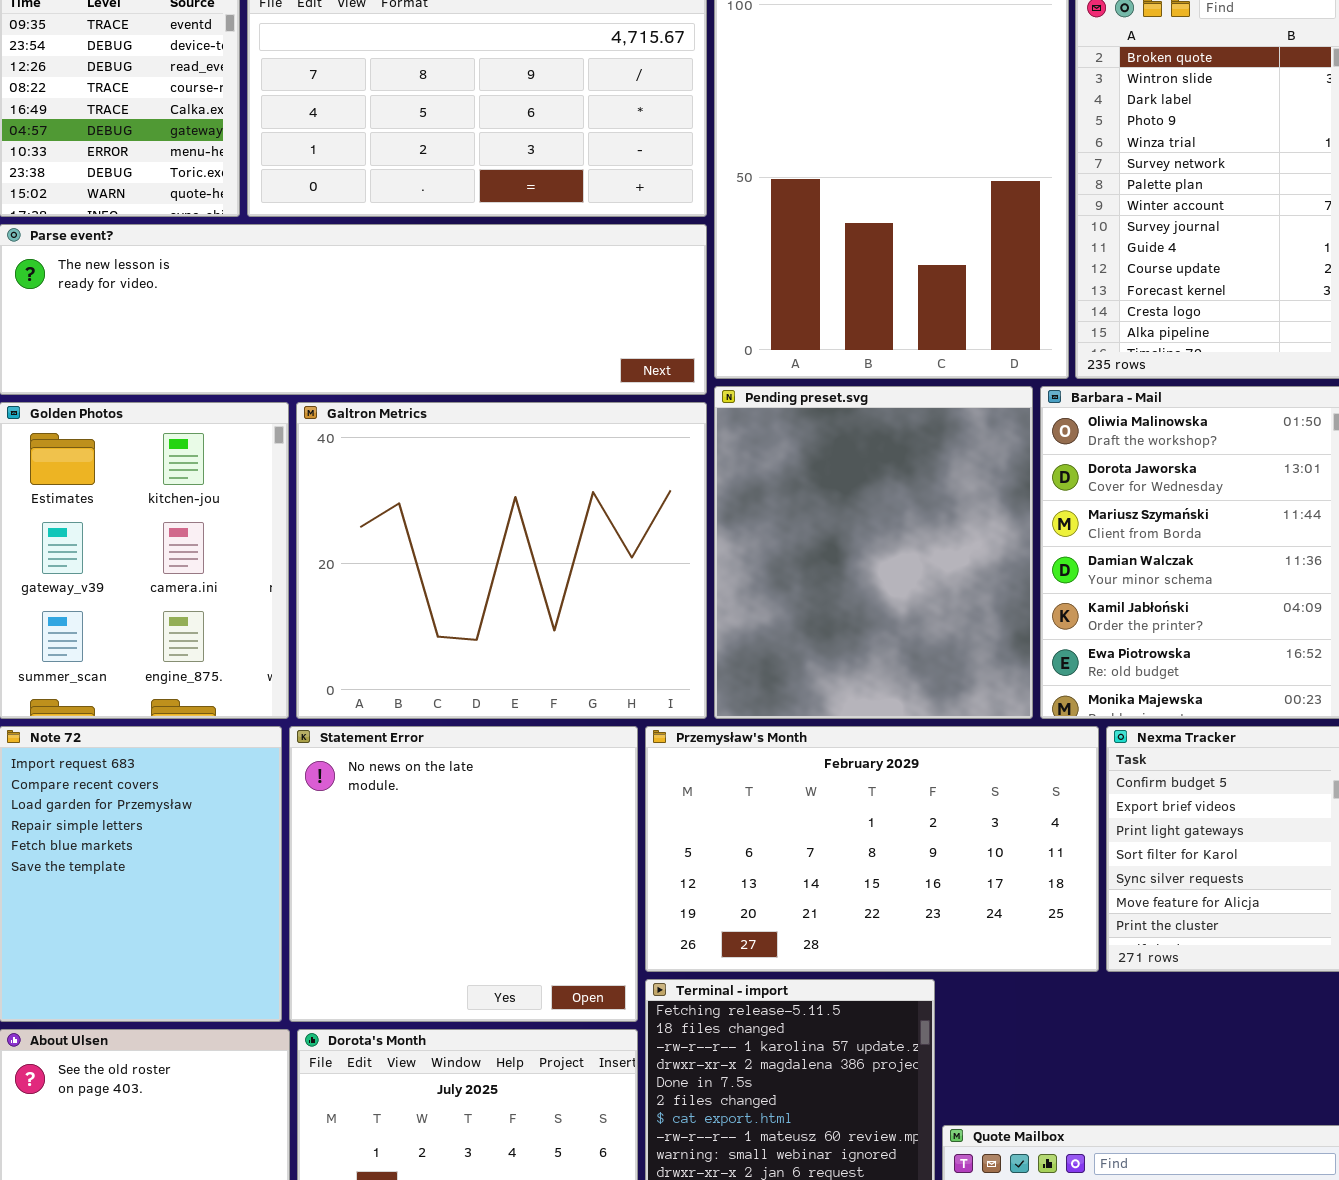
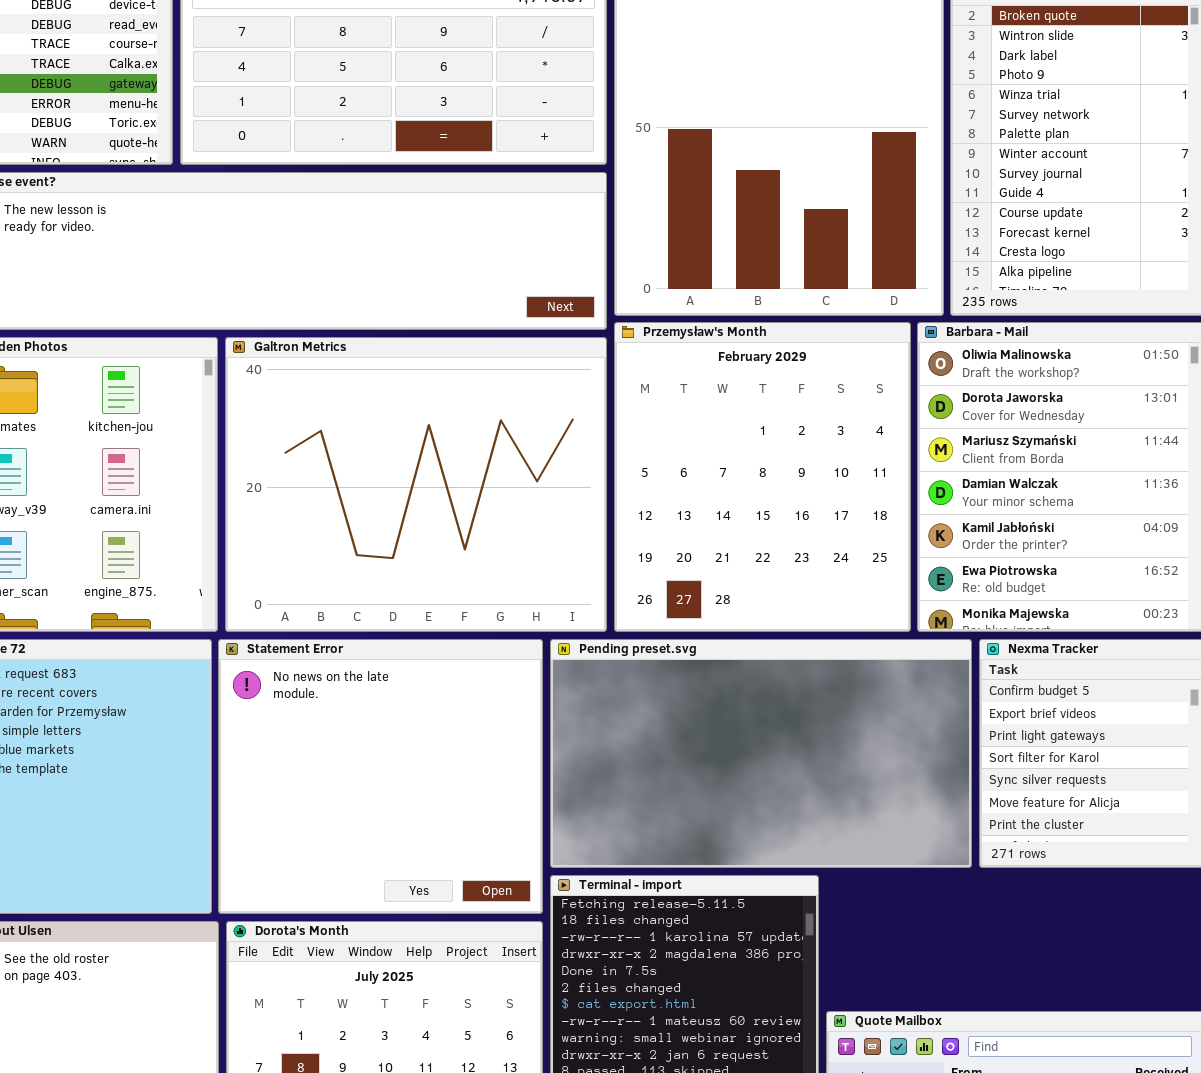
Pending preset.svg: [714,386,1033,719] -> [550,639,972,868], moved, resized
Przemysław's Month: [645,726,1099,972] -> [614,322,911,632], moved, resized

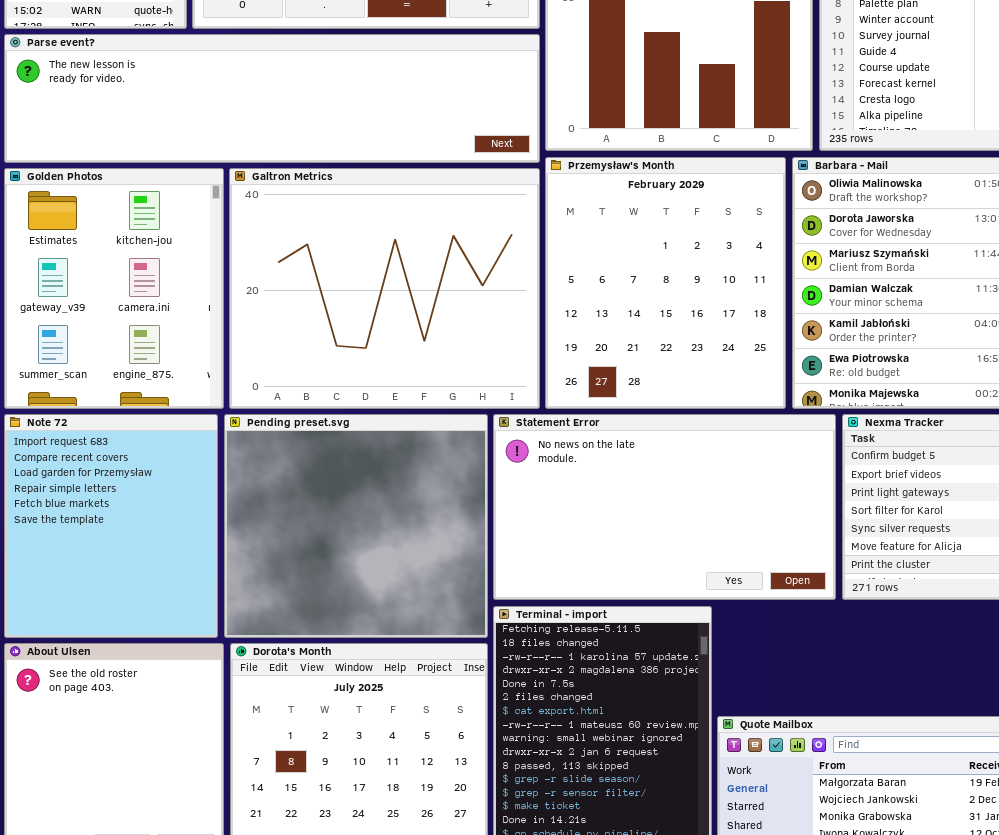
Statement Error: [218,639,543,914] -> [493,414,836,600], moved, resized
Pending preset.svg: [550,639,972,868] -> [224,414,488,638], moved, resized

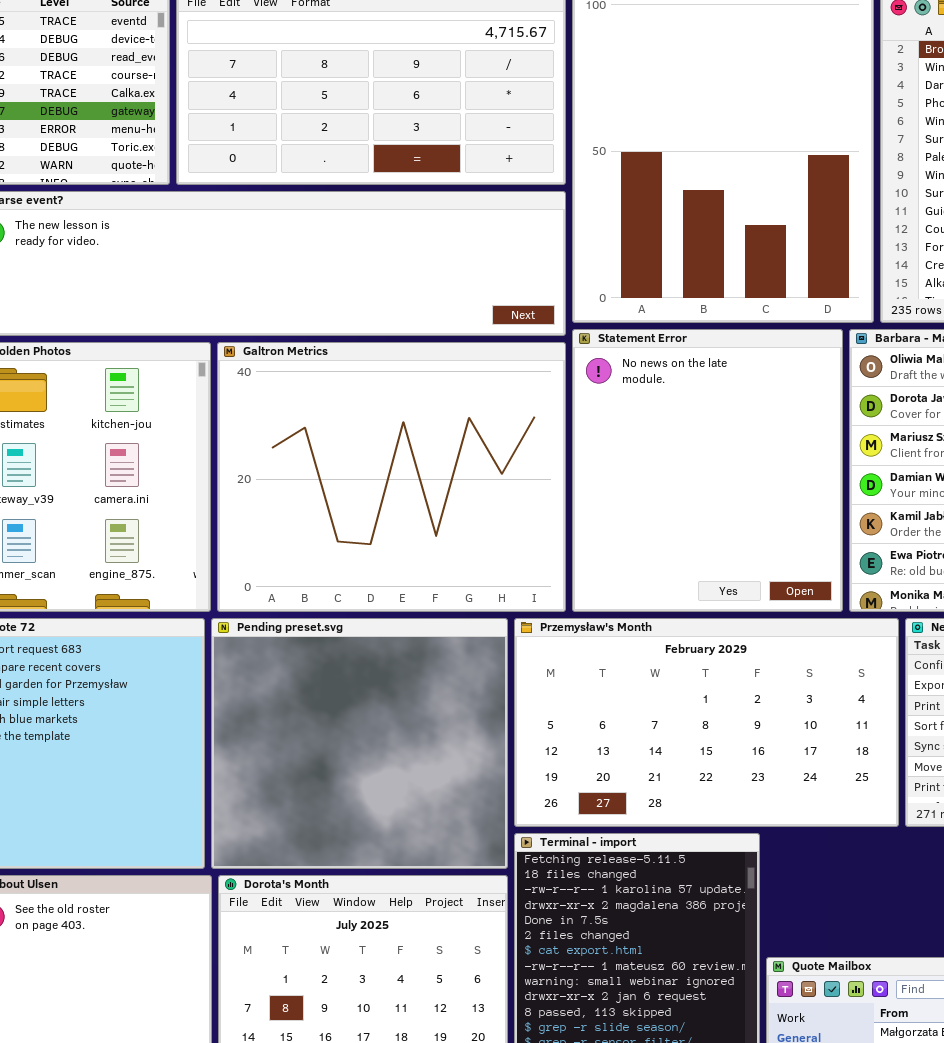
Przemysław's Month: [545,157,786,409] -> [514,618,899,827], moved, resized
Statement Error: [493,414,836,600] -> [572,329,843,612], moved, resized

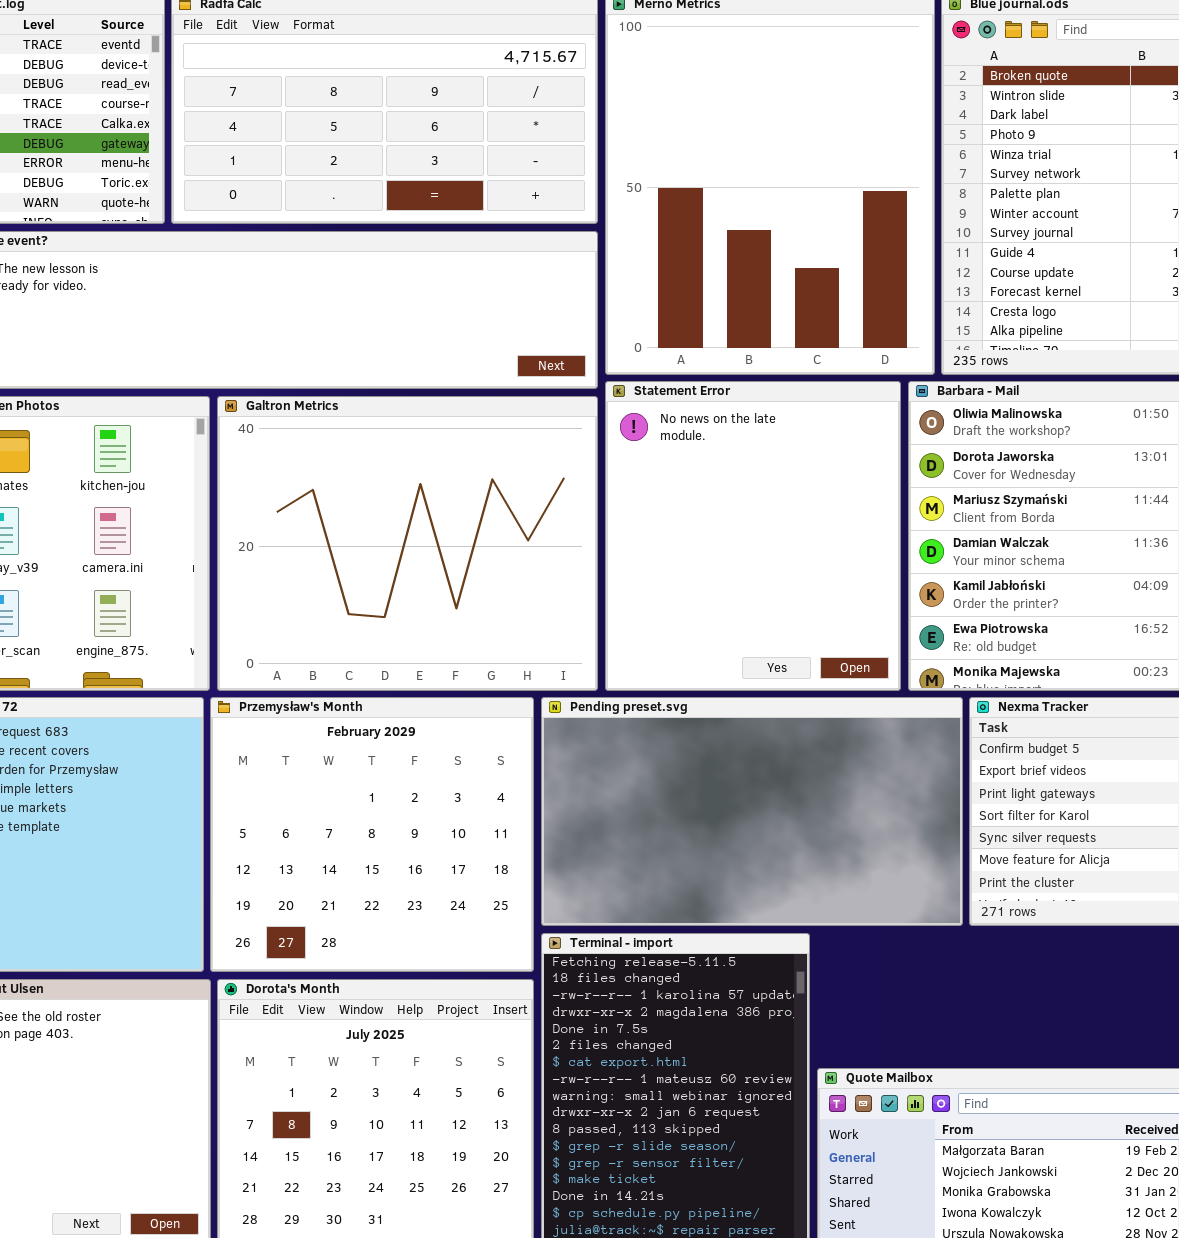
Pending preset.svg: [211,618,508,869] -> [541,697,963,926], moved, resized
Przemysław's Month: [514,618,899,827] -> [210,697,534,972], moved, resized

